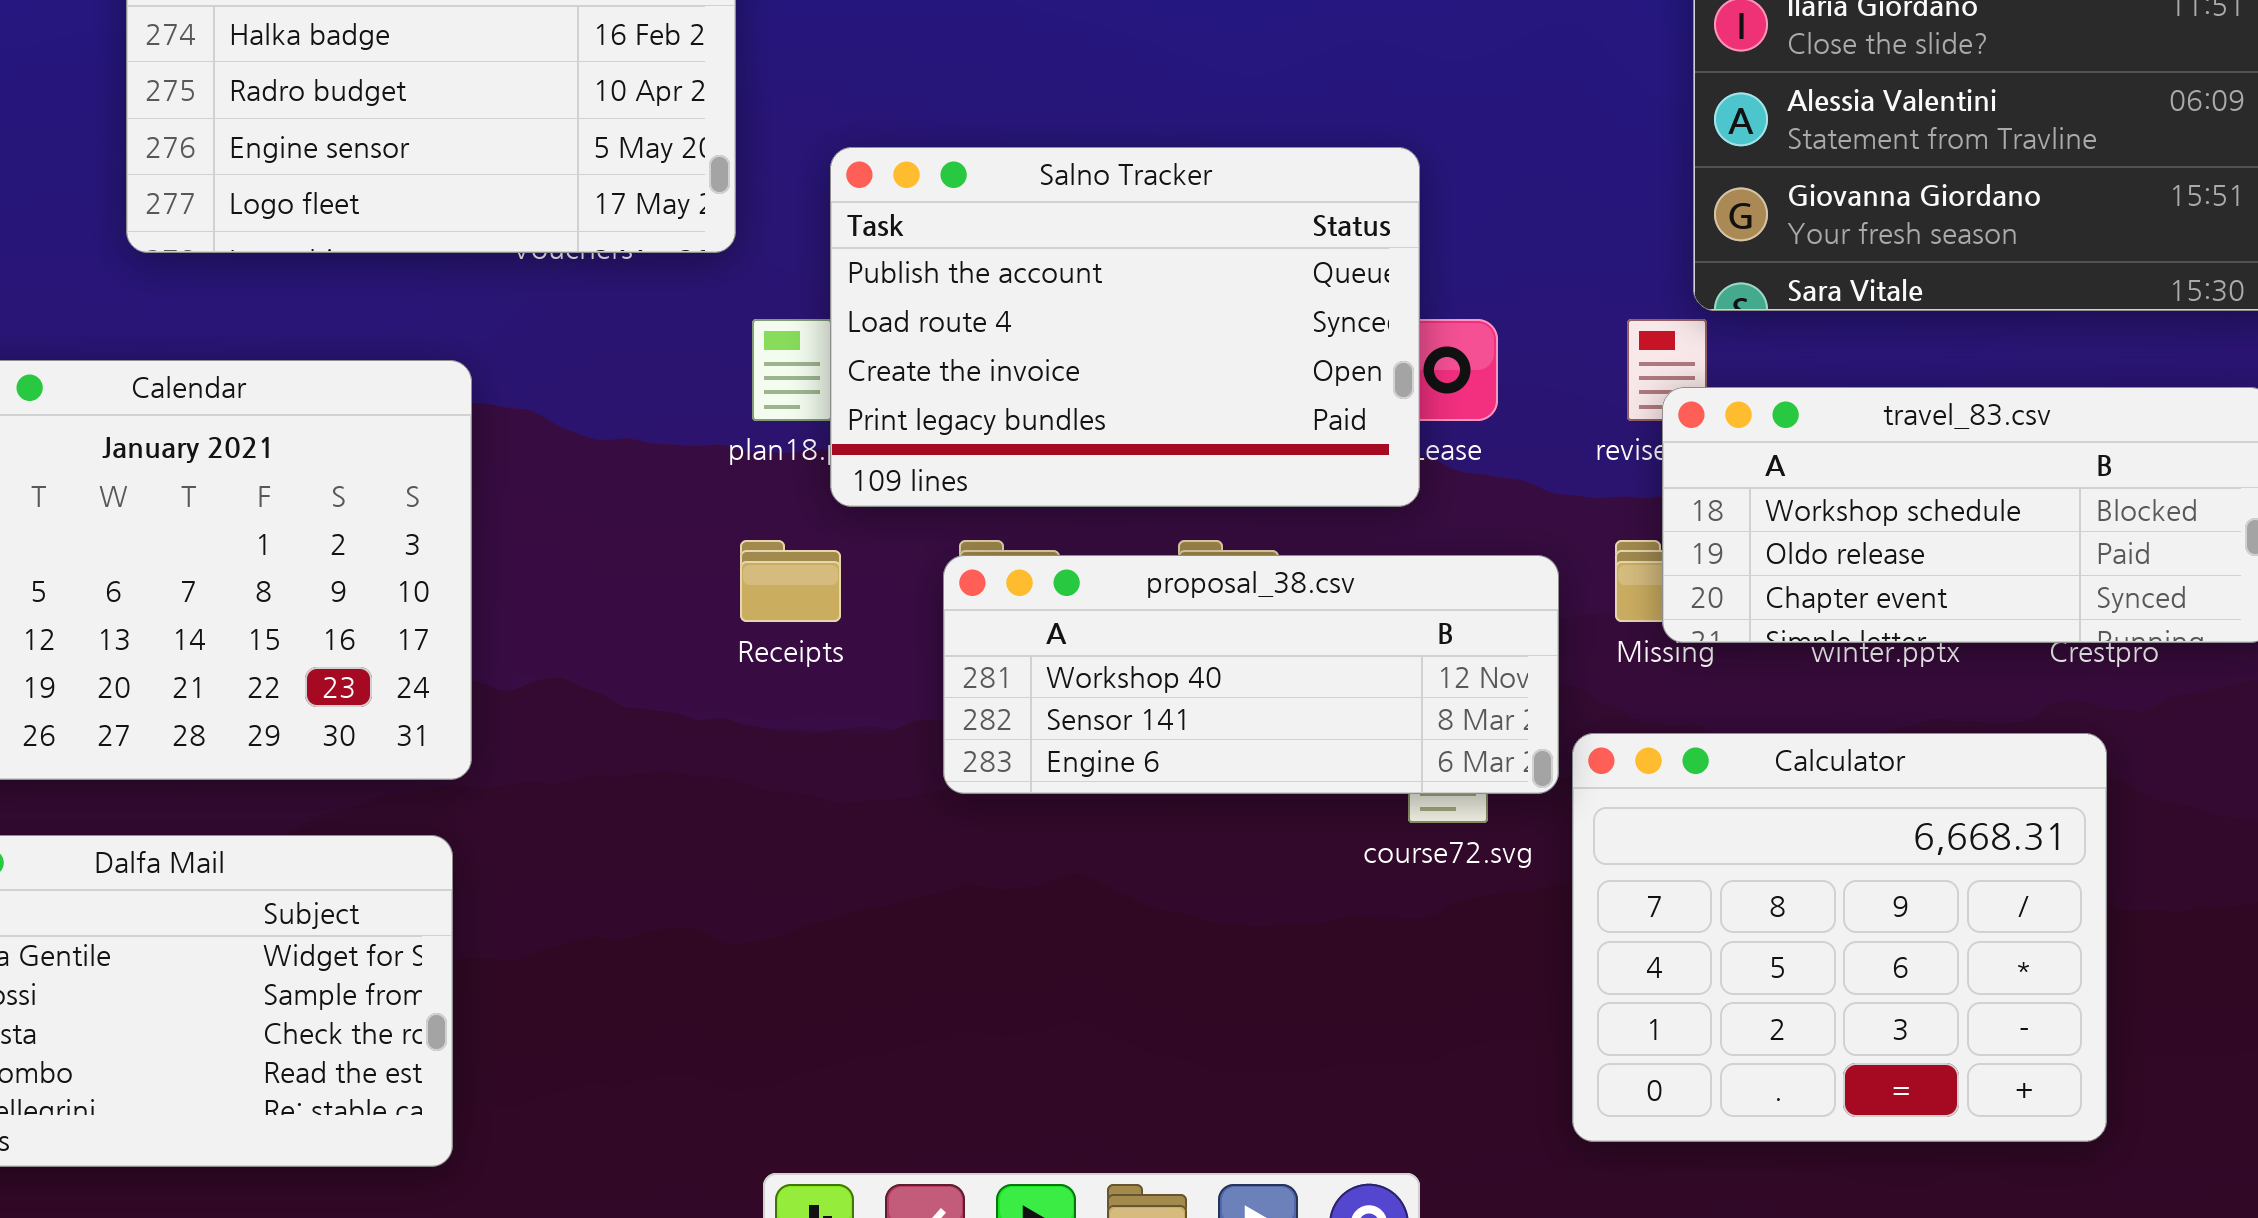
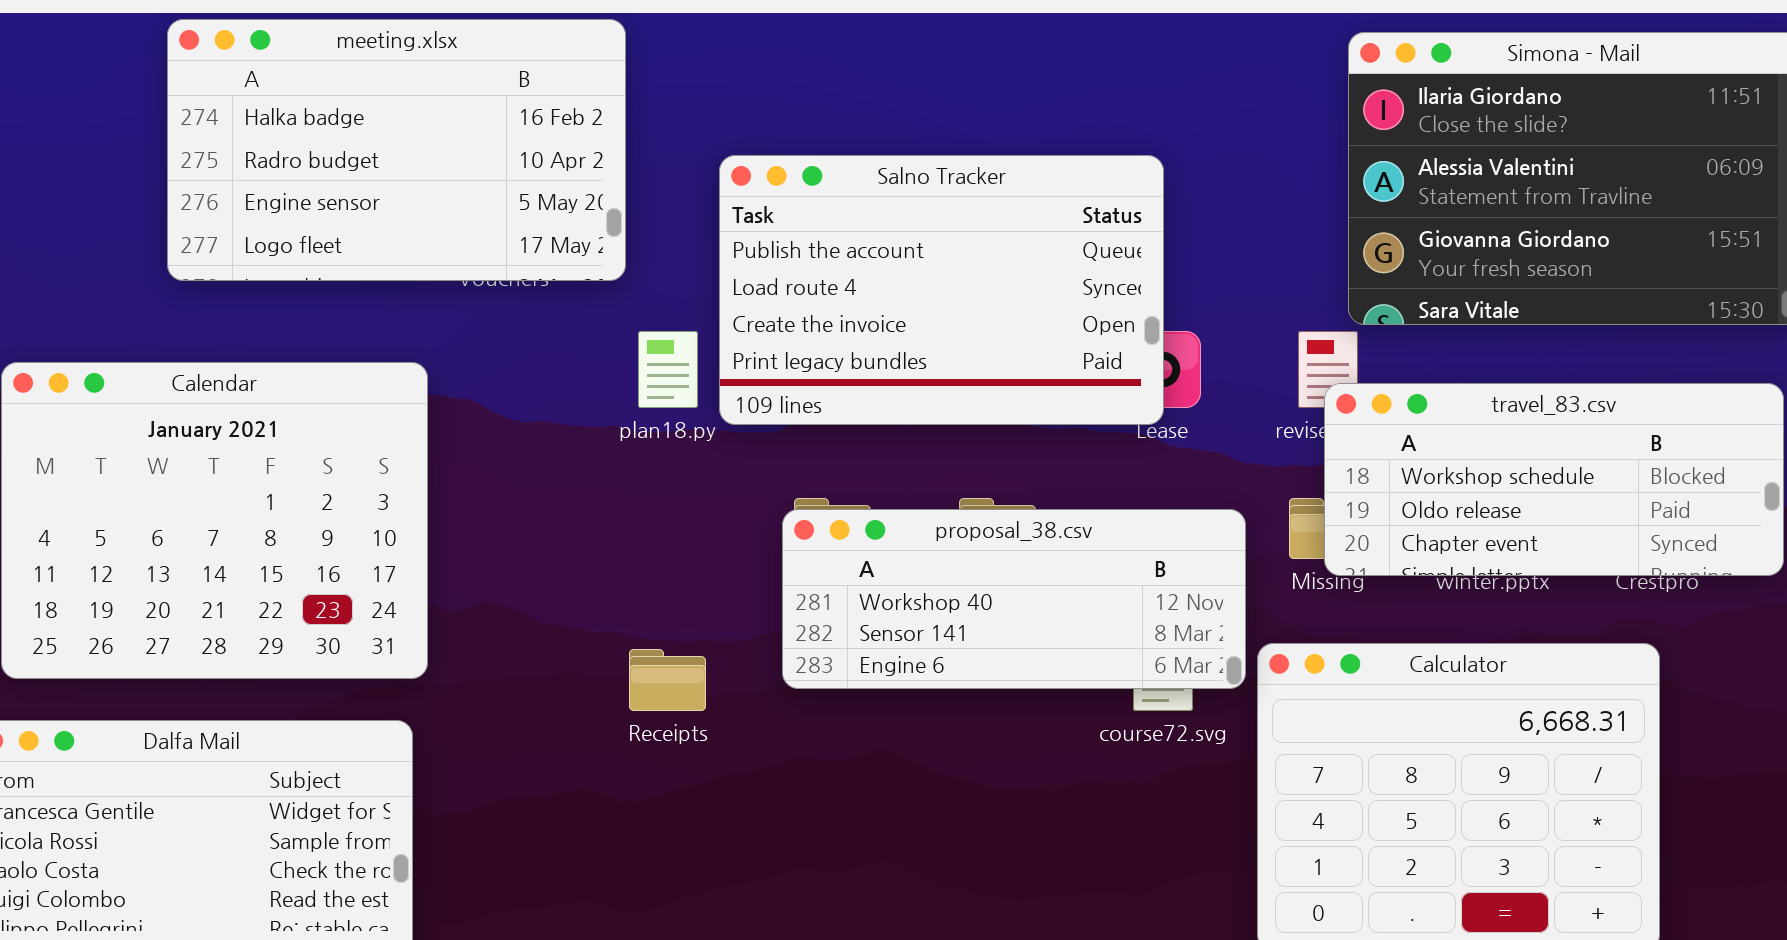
Salno Tracker: [830,147,1420,507] -> [719,155,1164,425], moved
Receipts: [740,540,841,622] -> [629,649,706,711], moved

